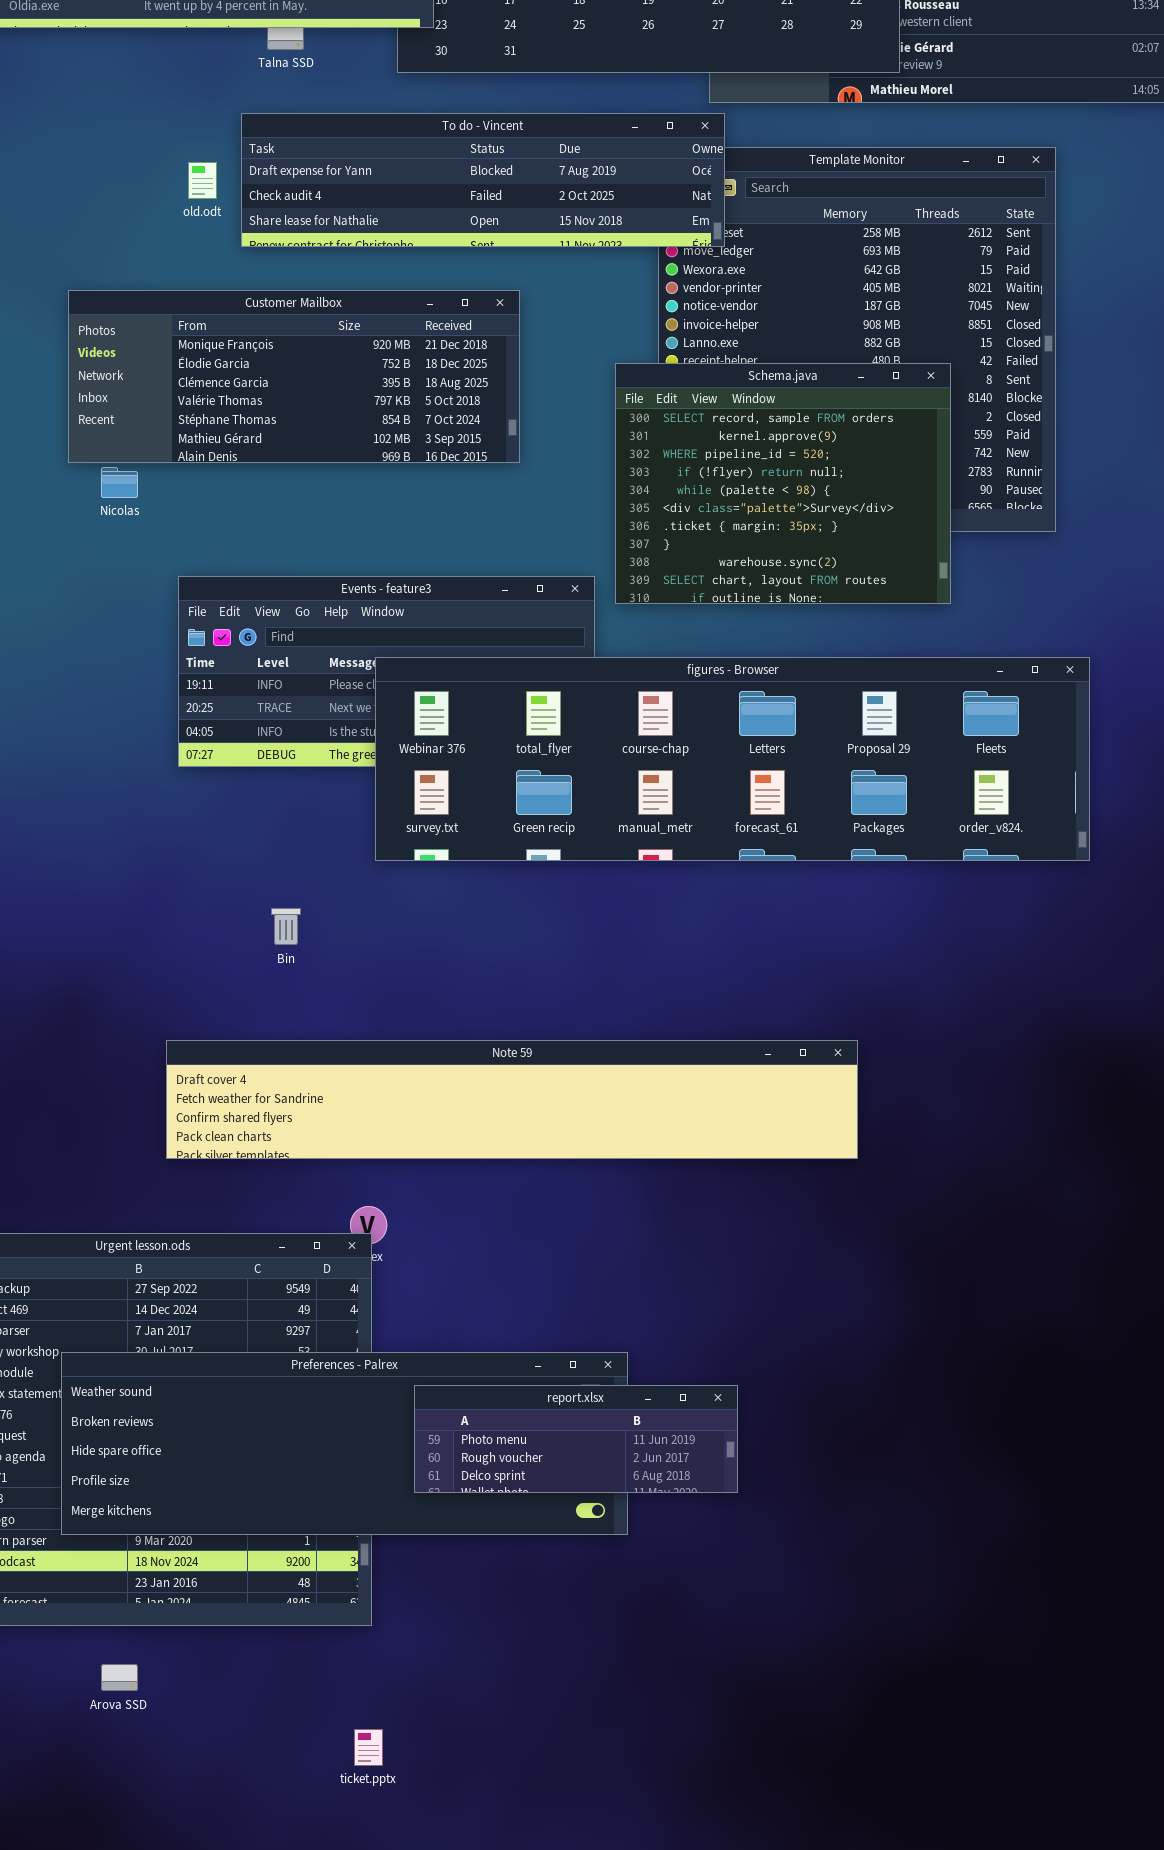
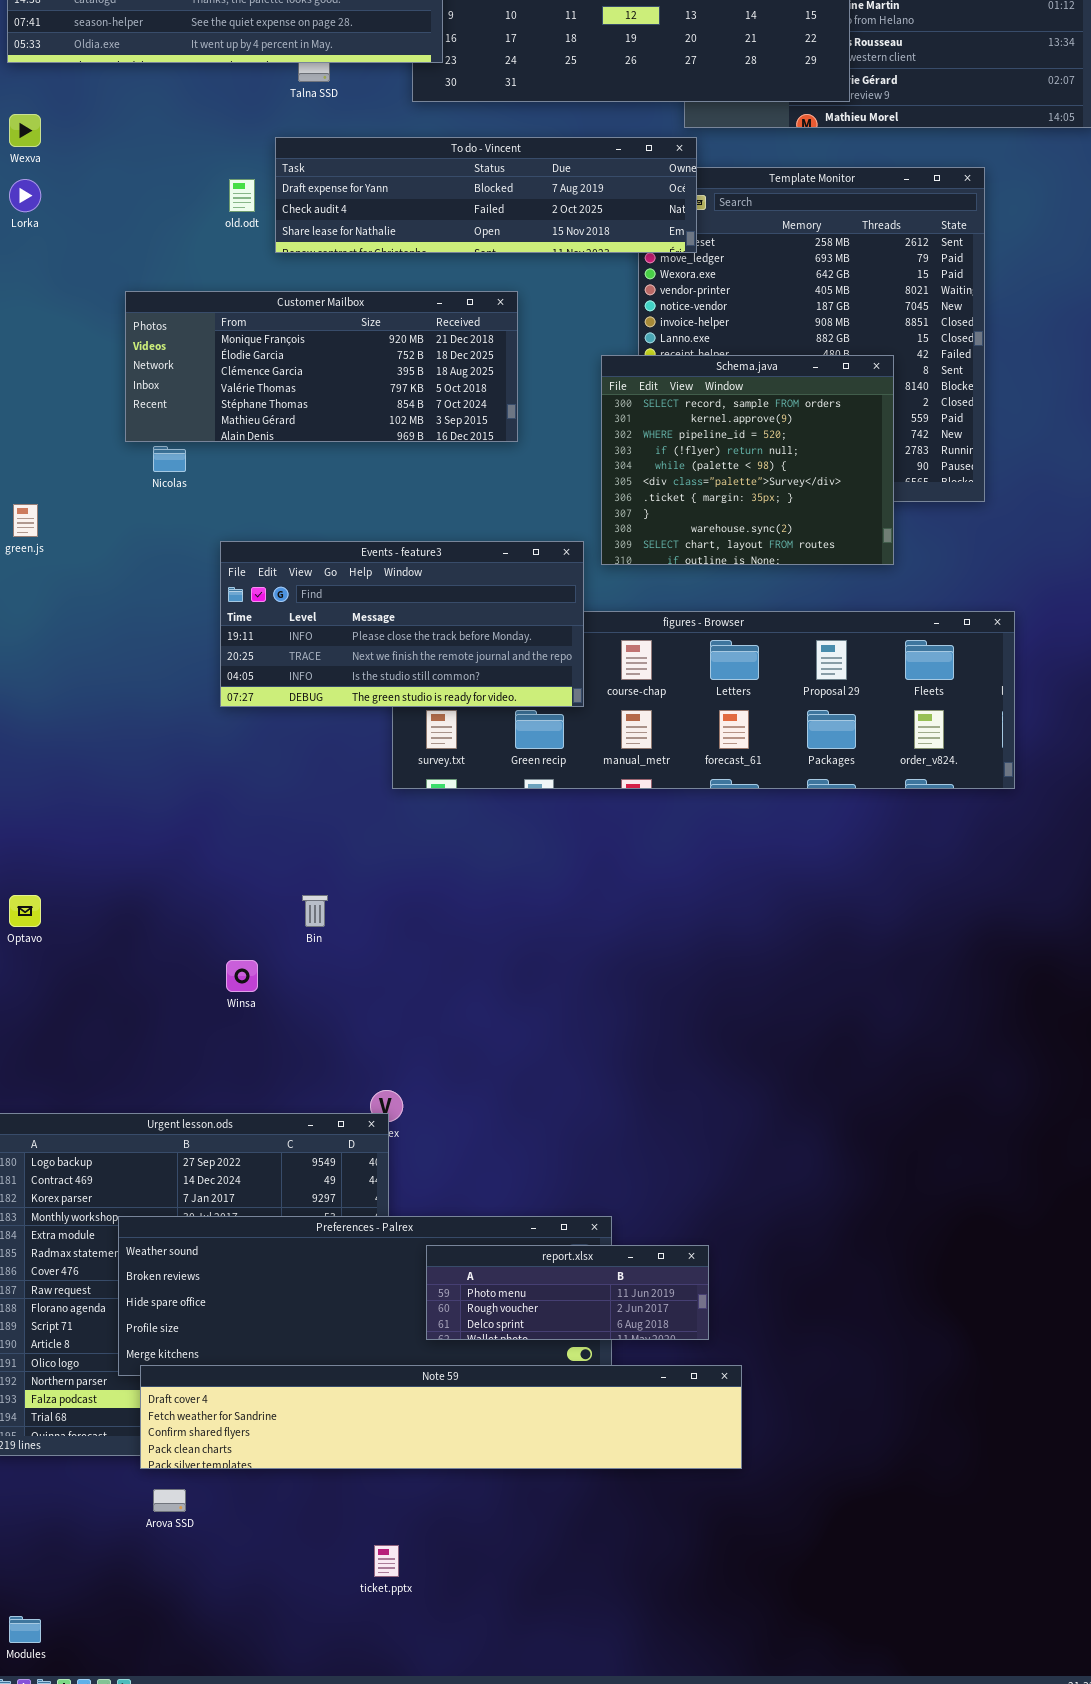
Events - feature3: [178,576,595,767] -> [220,541,584,707], raised
Bin: [271,908,301,945] -> [302,895,328,927], moved
Note 59: [166,1040,858,1159] -> [140,1365,742,1469], moved

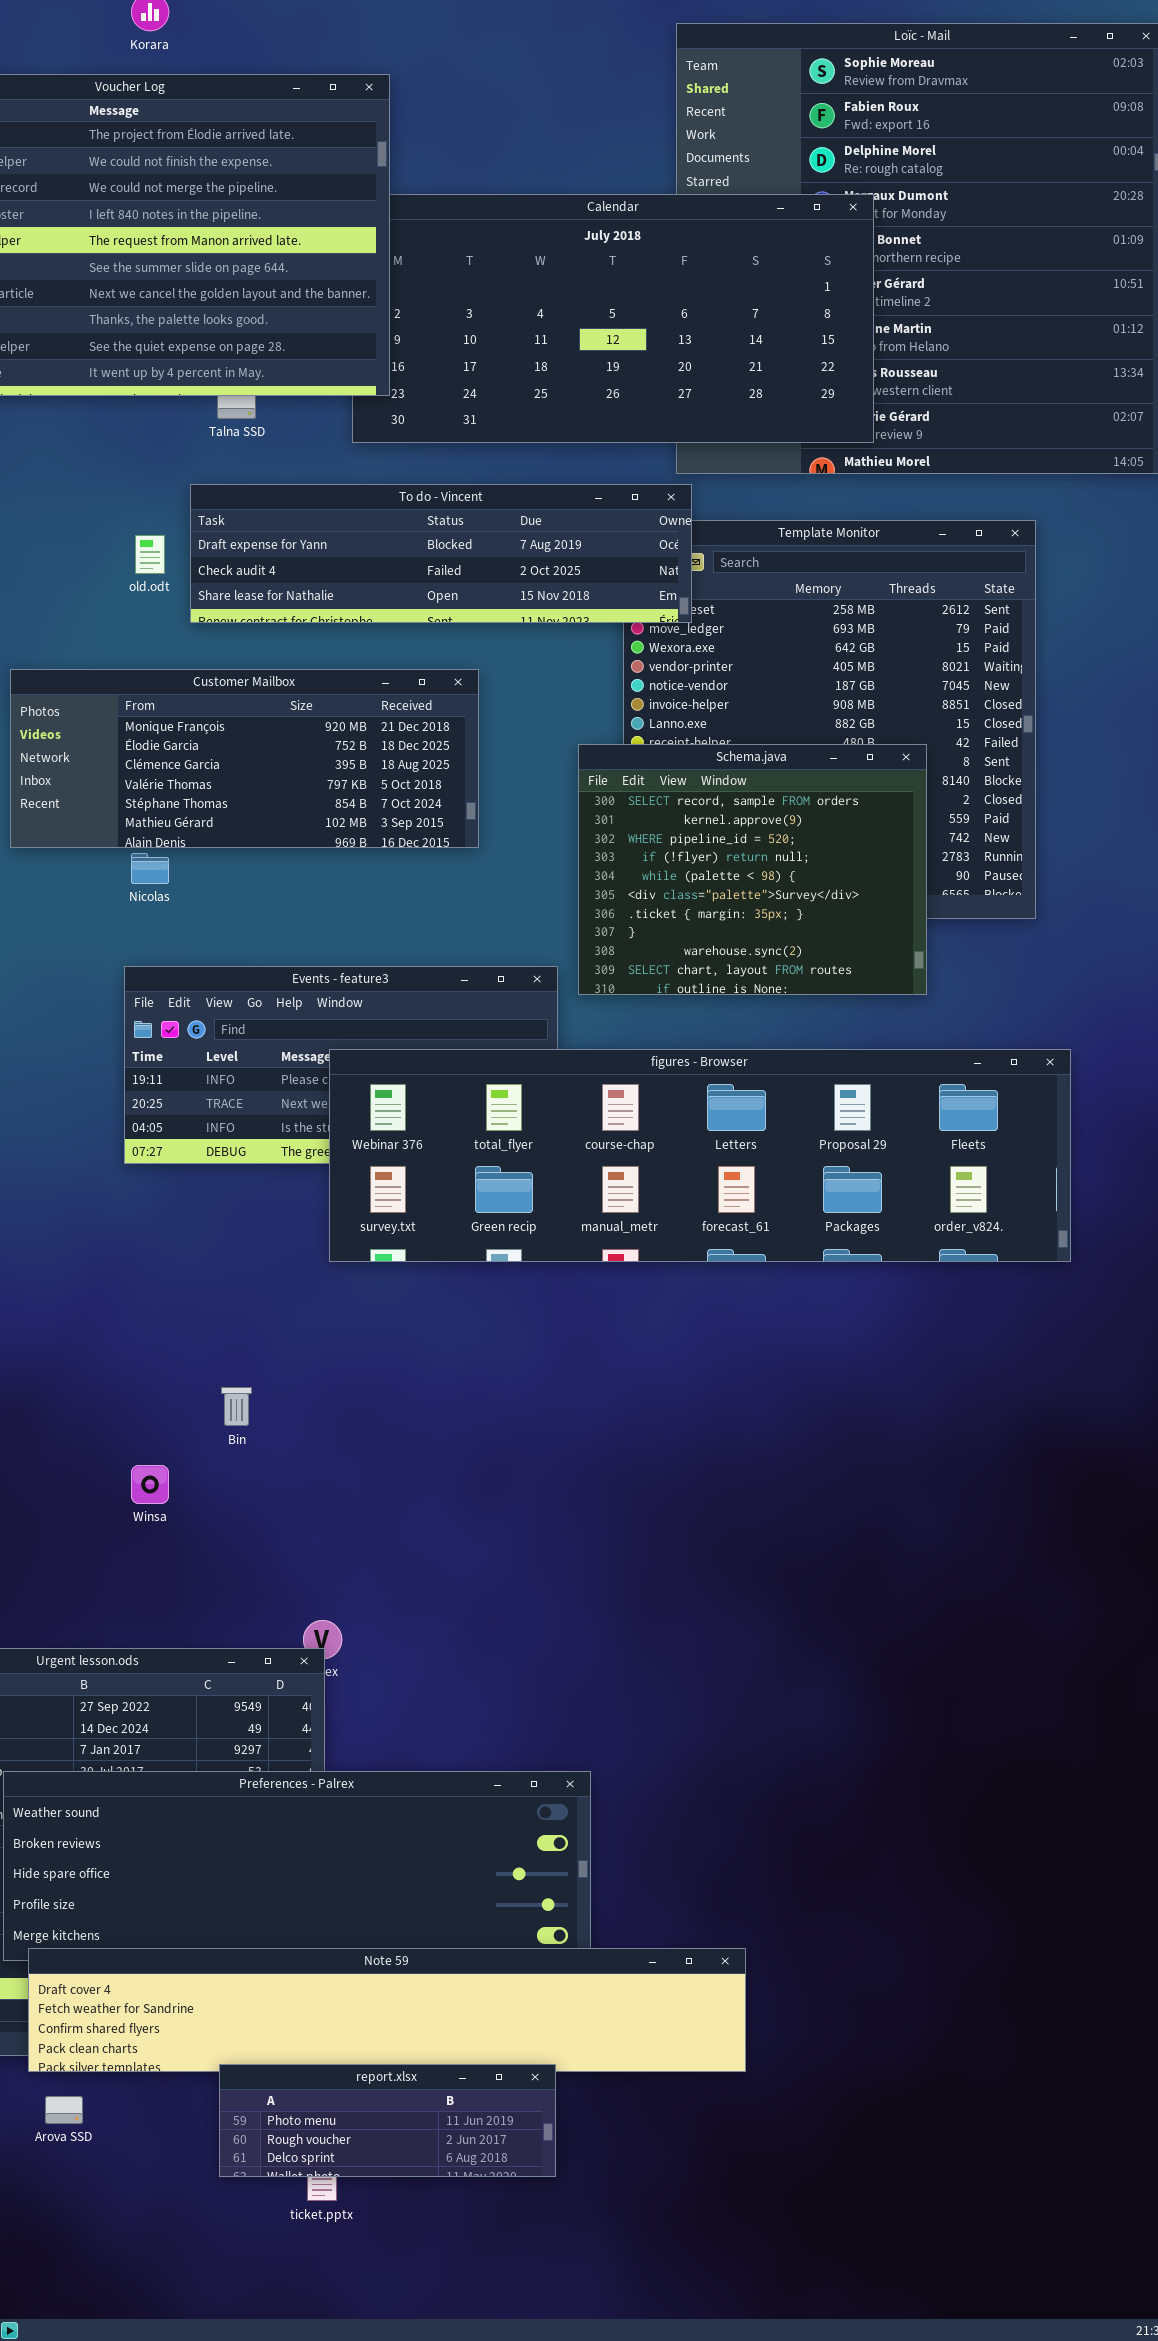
Nicolas: [153,446,186,472] -> [131,853,169,884], moved
figures - Browser: [392,611,1015,789] -> [329,1049,1071,1262], raised
report.xlsx: [426,1245,709,1340] -> [219,2064,556,2177], moved

